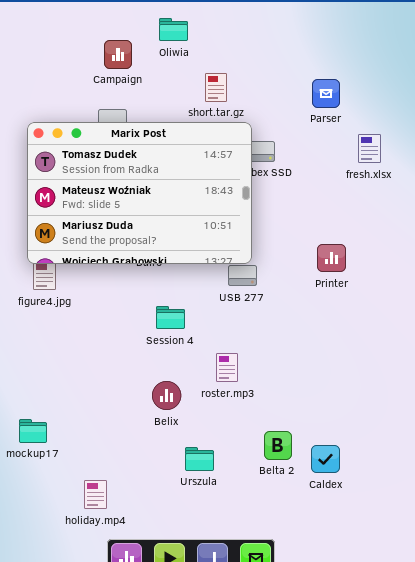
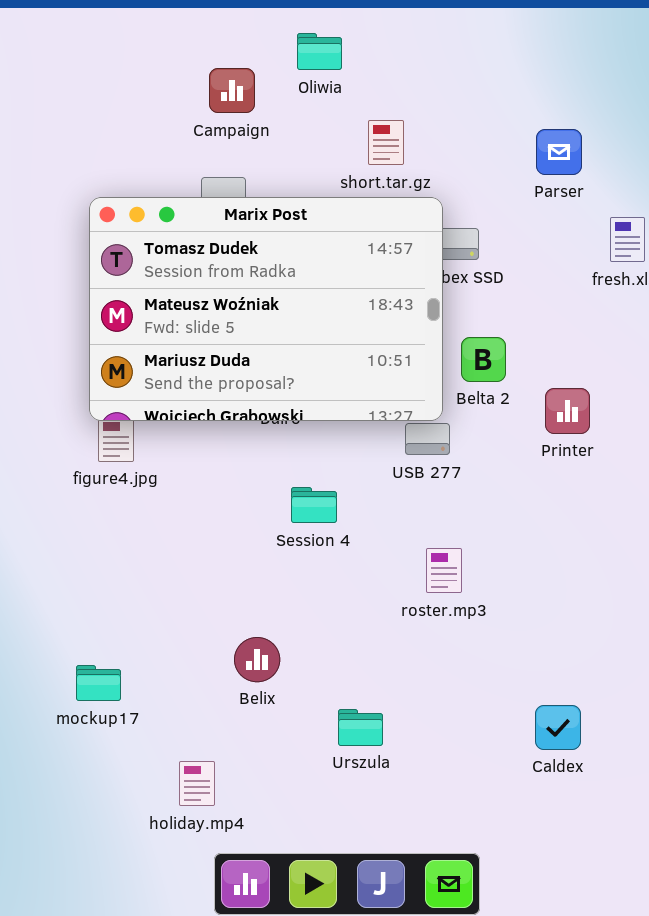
roster.mp3: [216,353,238,382] -> [426,548,462,593], moved
Belix: [152,381,181,410] -> [234,637,280,682], moved
Belta 2: [264,431,292,460] -> [461,337,506,382], moved

